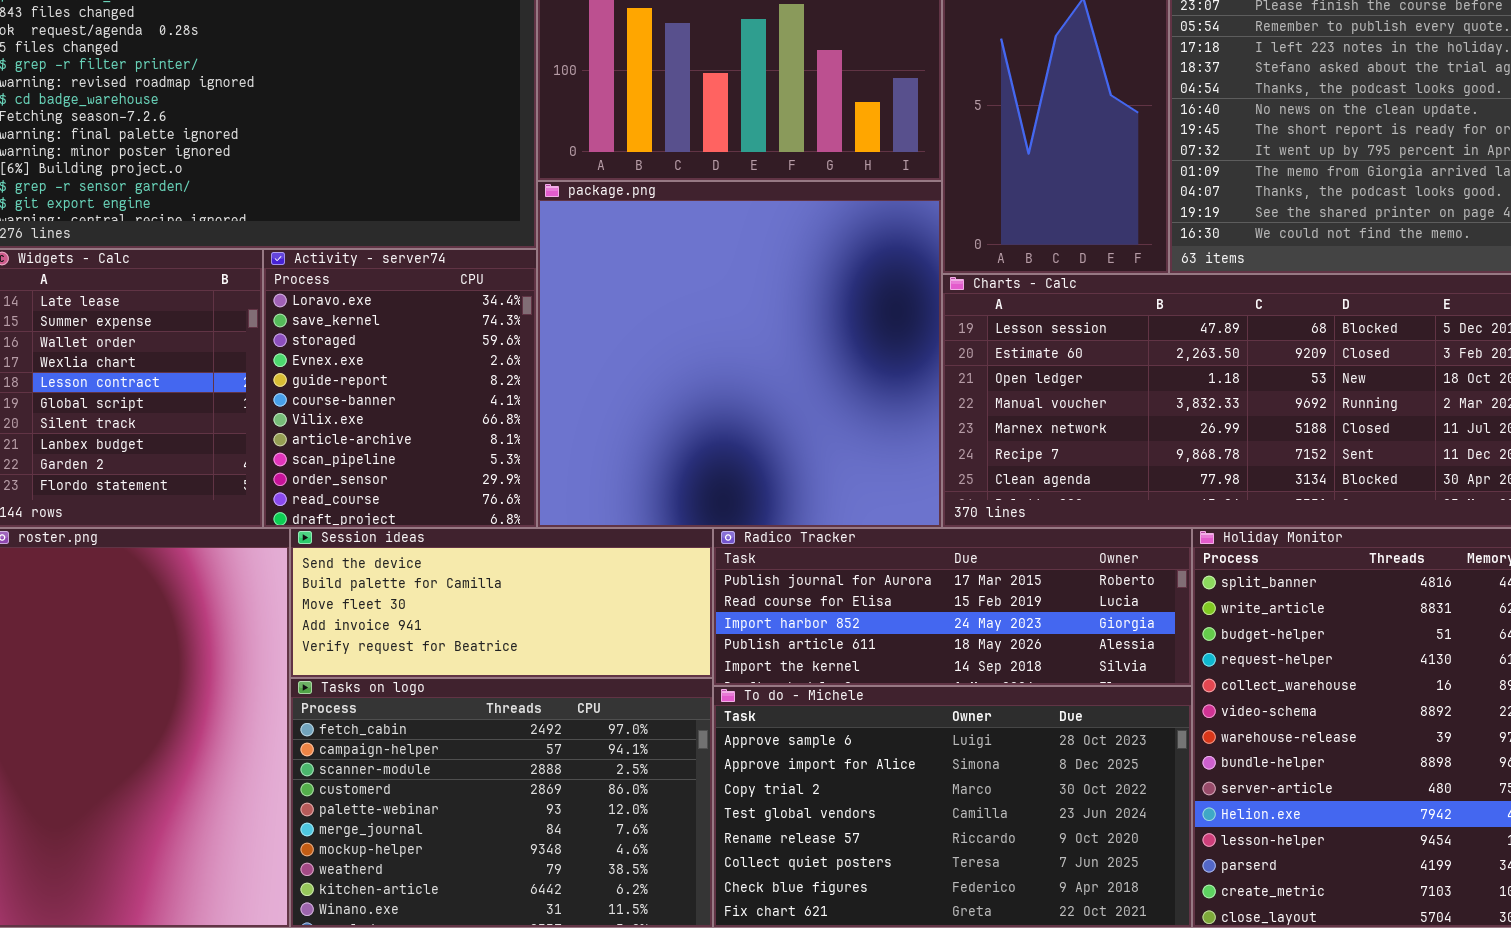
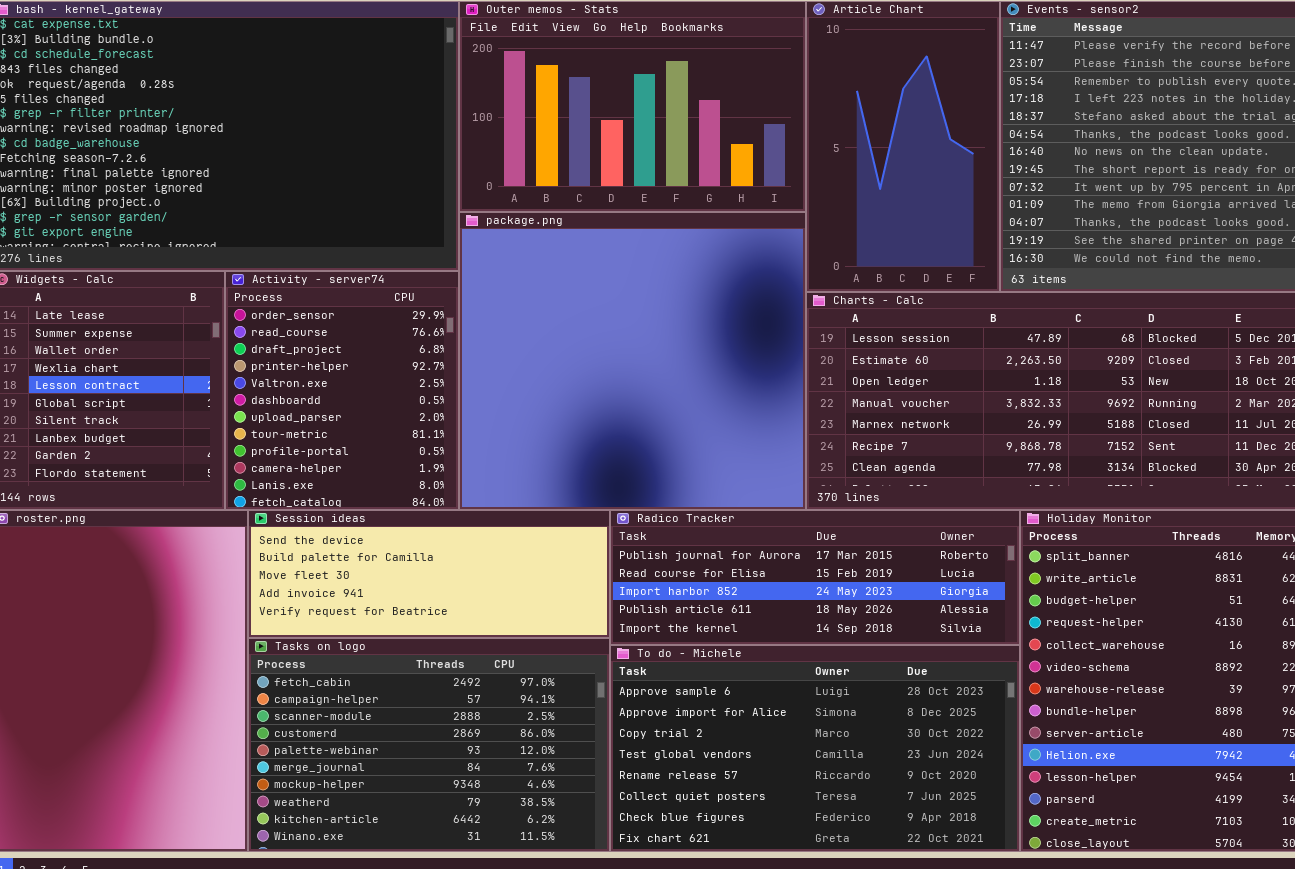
Activity - server74: [263,249,537,528] -> [225,271,459,510], scrolled down 9 rows

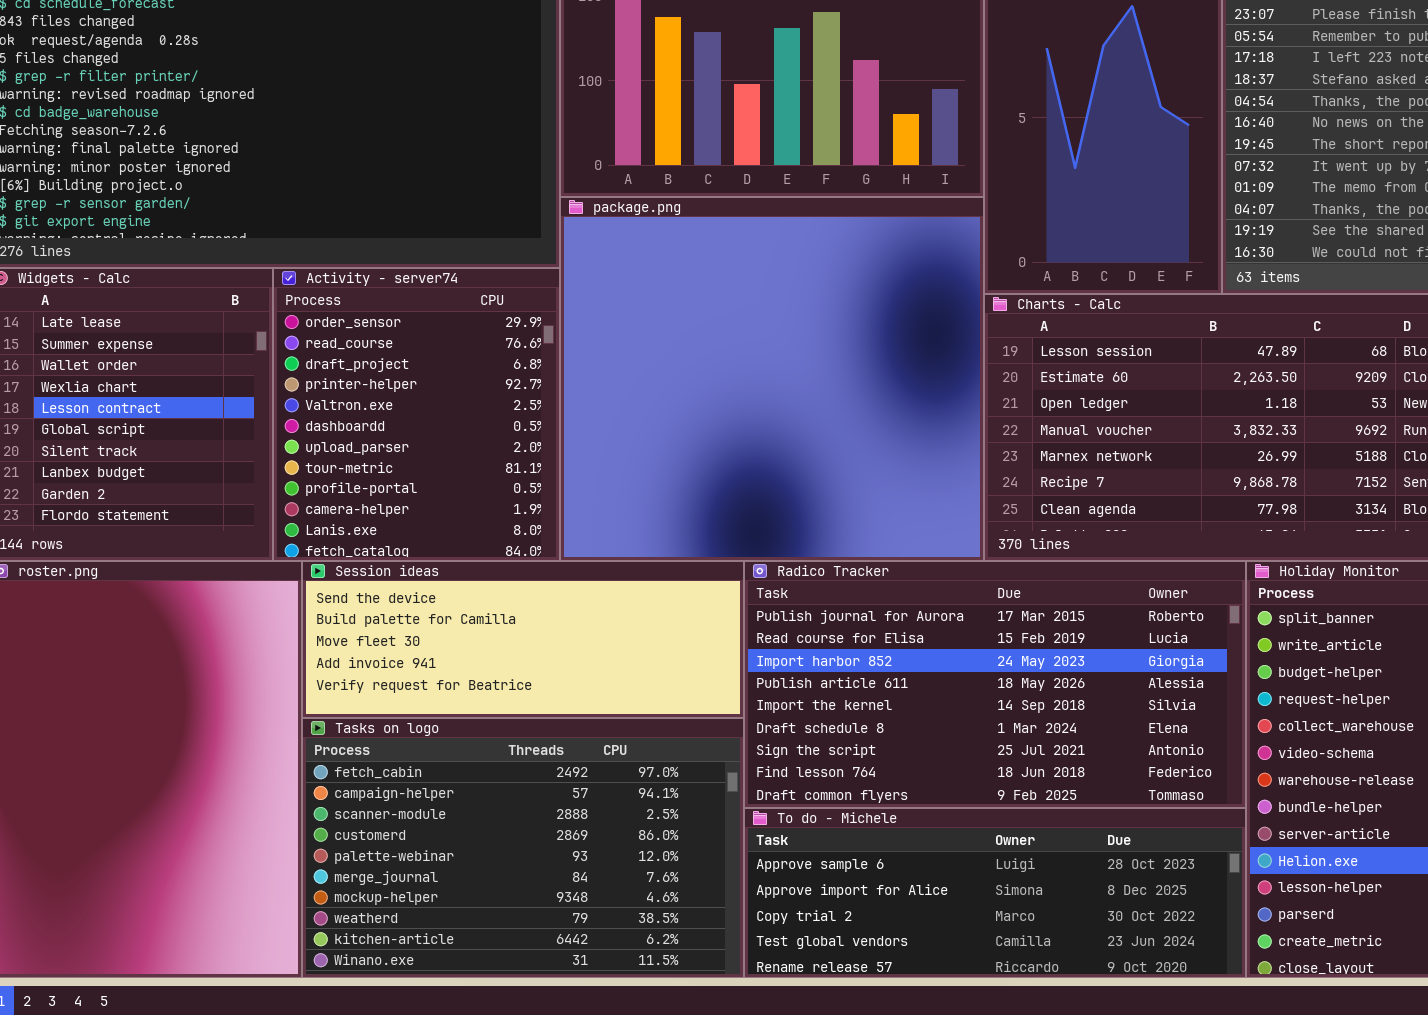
Radico Tracker: [610,510,1020,645] -> [744,561,1246,808], resized
To do - Michele: [610,645,1020,852] -> [744,808,1246,978], resized

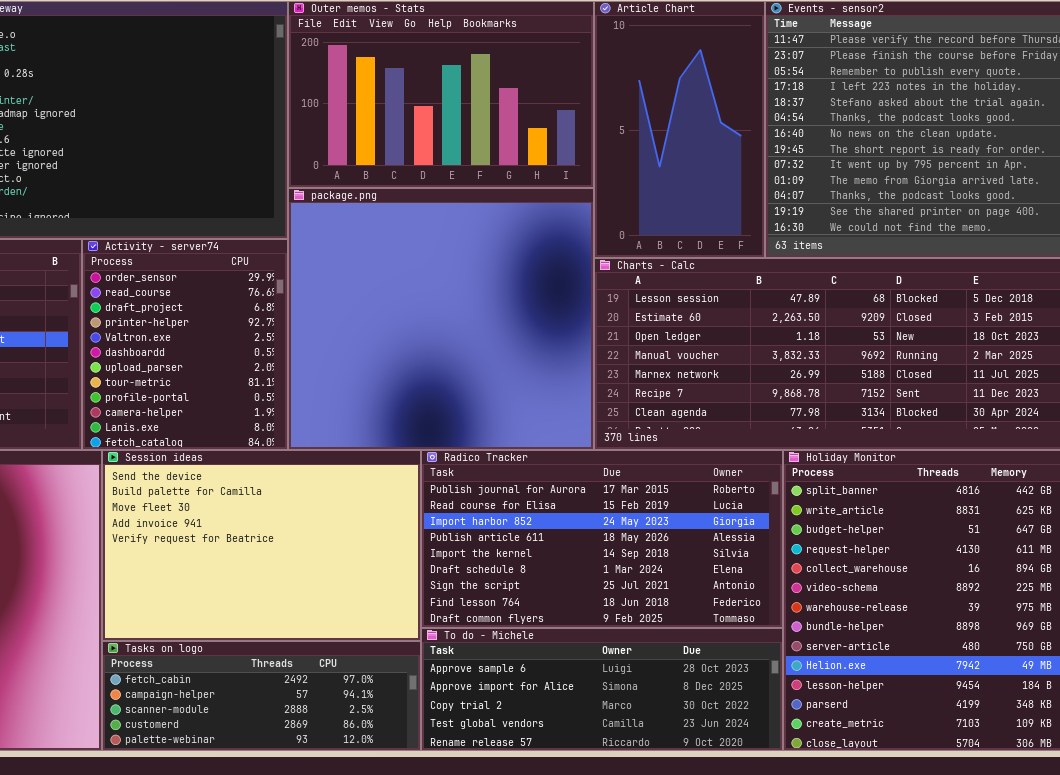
Session ideas: [302,561,744,718] -> [102,450,421,641], resized
Tasks on logo: [302,718,744,978] -> [102,641,421,751], resized

